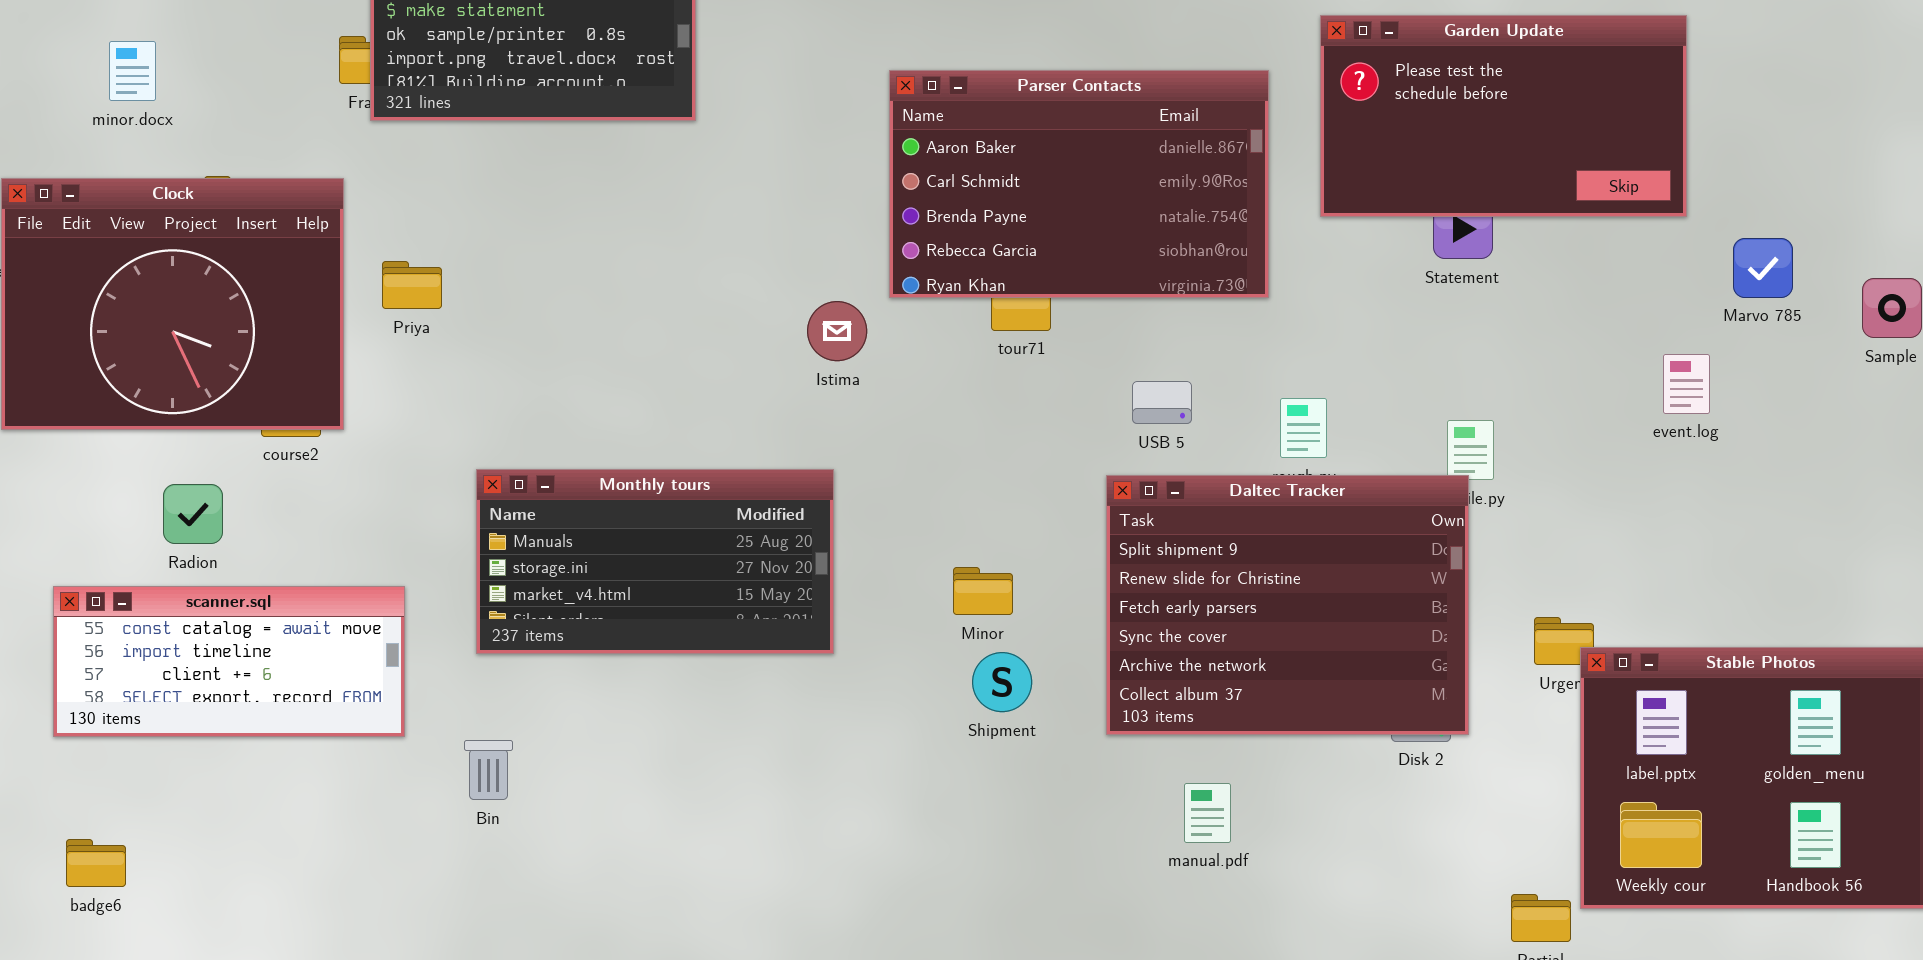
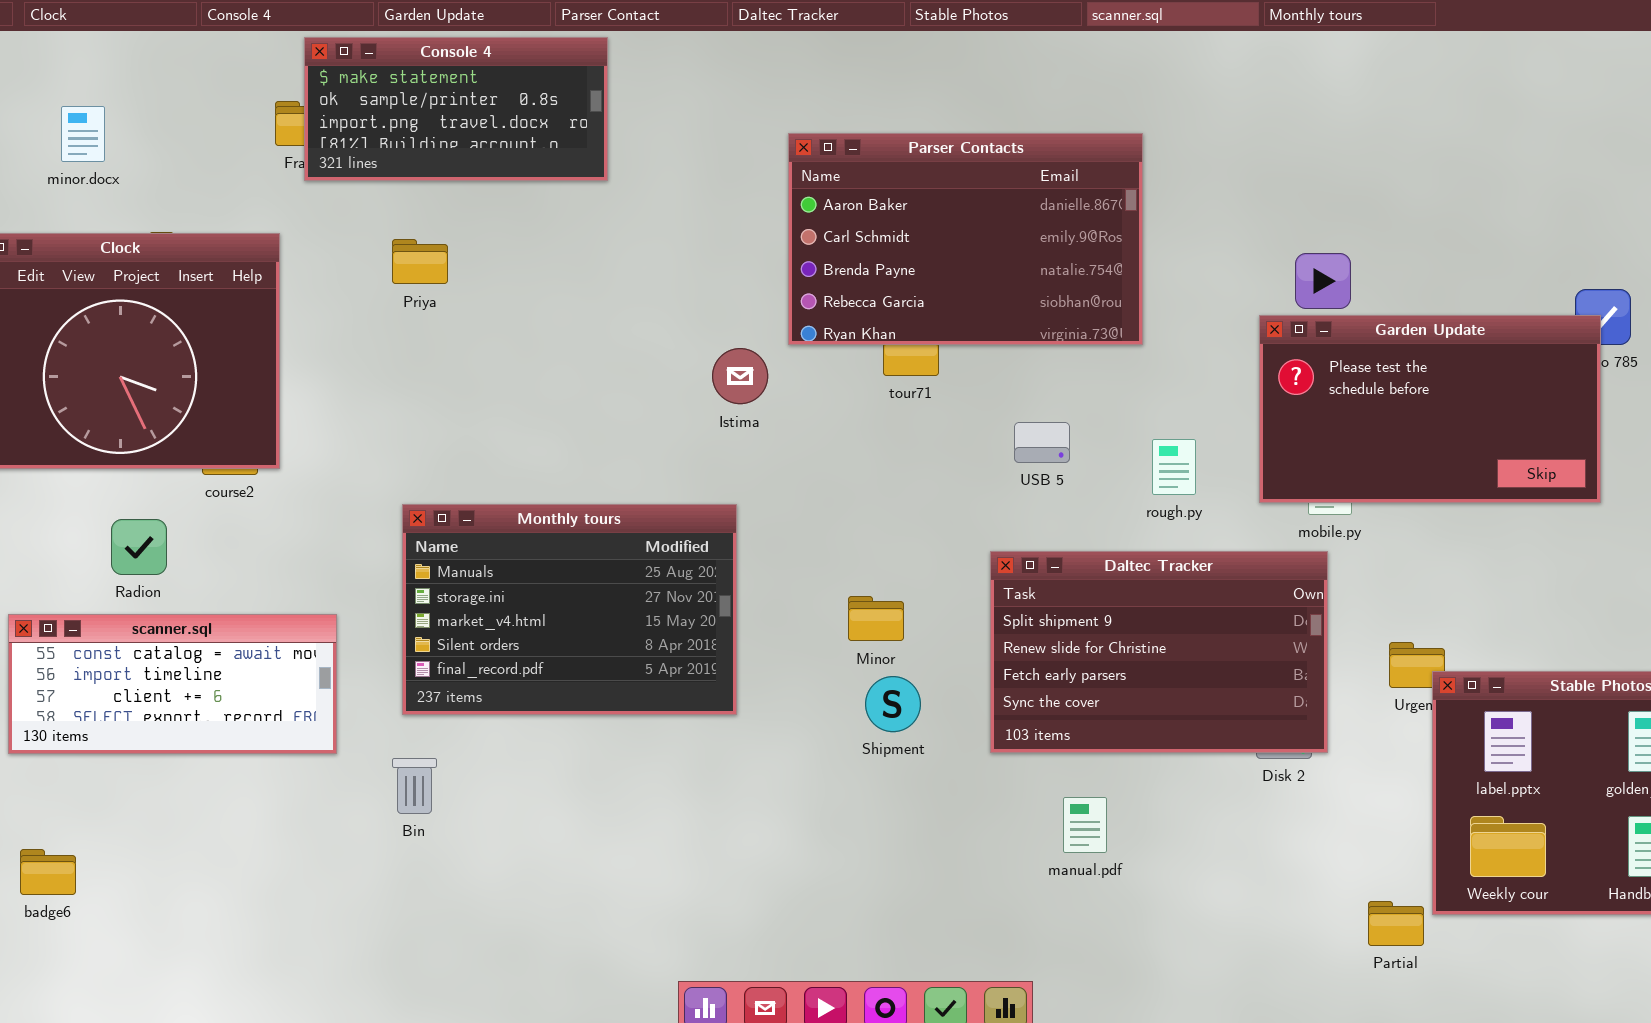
Garden Update: [1320,15,1687,217] -> [1259,315,1601,503], moved
Priya: [382,261,442,309] -> [392,239,448,284], moved
Monthly tours: [476,469,834,654] -> [402,504,737,715], resized
Daltec Tracker: [1106,475,1469,735] -> [990,551,1328,753], resized

